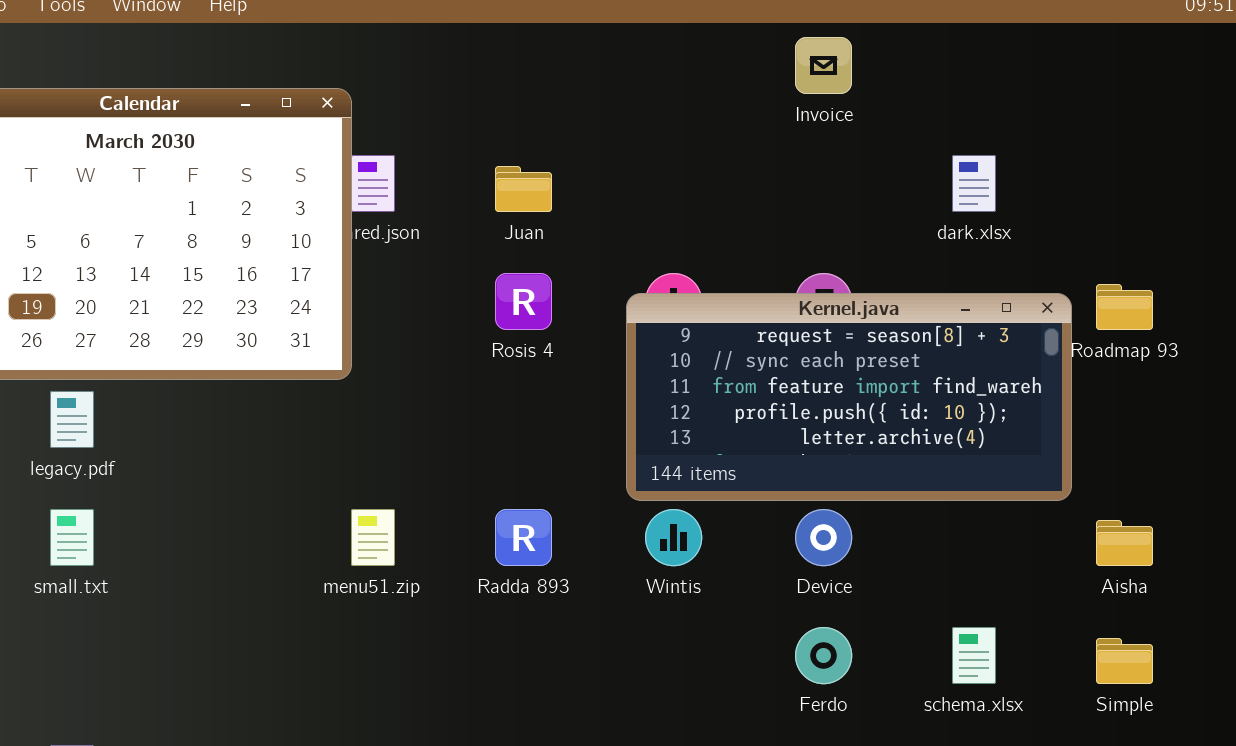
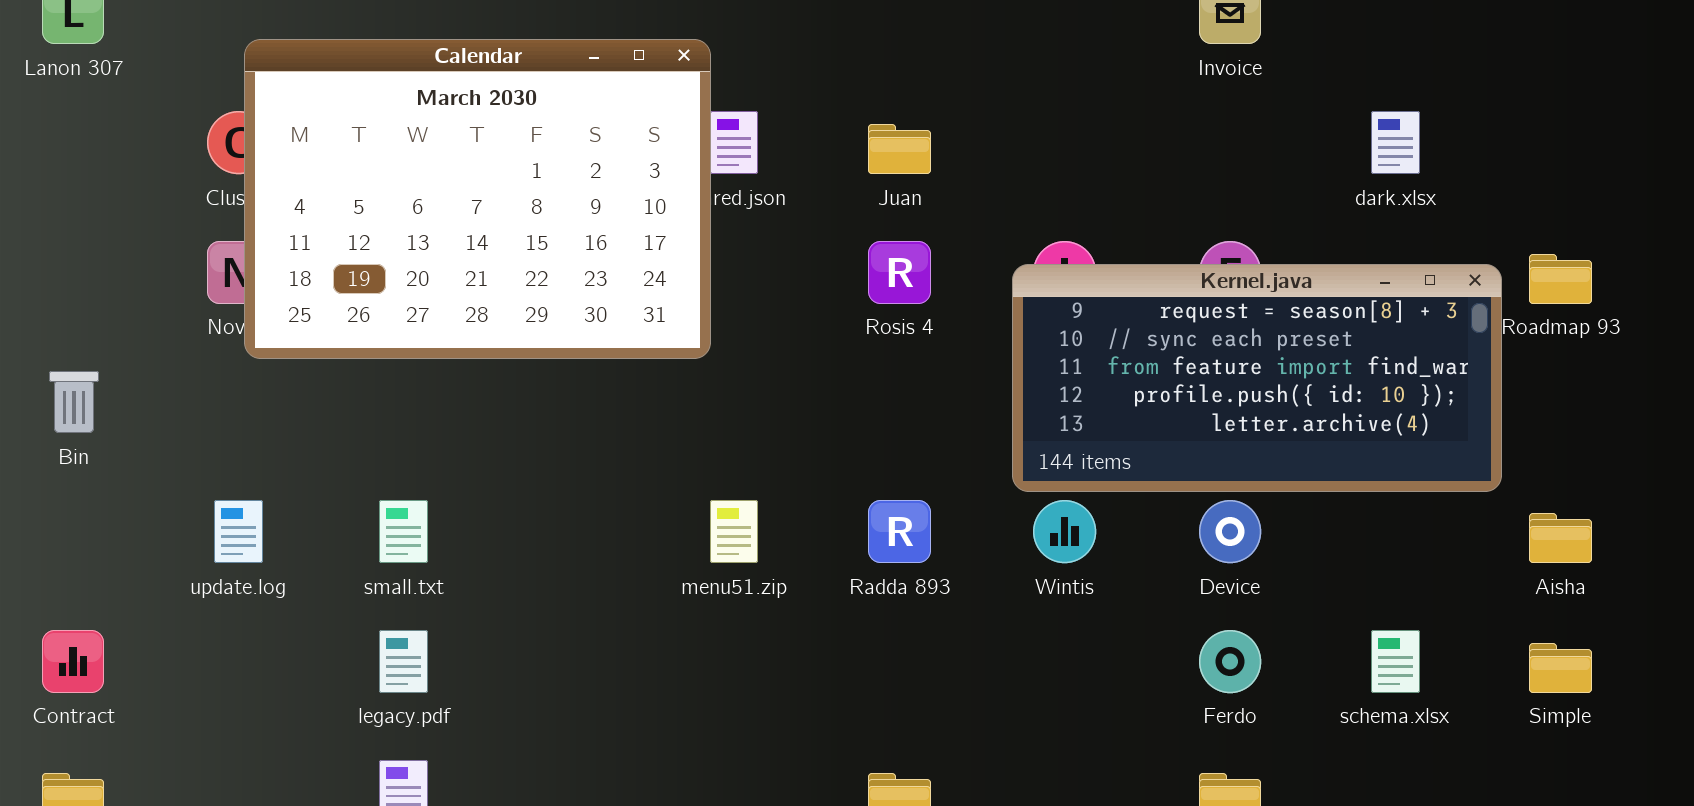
legacy.pdf: [50,391,94,448] -> [379,630,428,693], moved

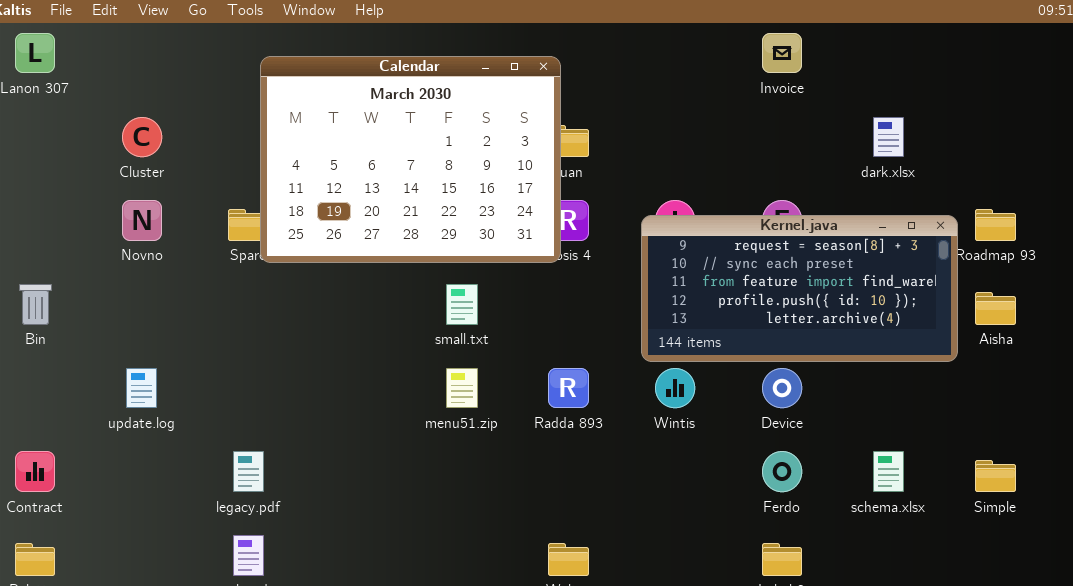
Calendar: [244,39,711,359] -> [260,56,561,263], moved
small.txt: [379,500,428,563] -> [446,284,478,325], moved
Aisha: [1529,513,1592,563] -> [975,292,1016,325], moved

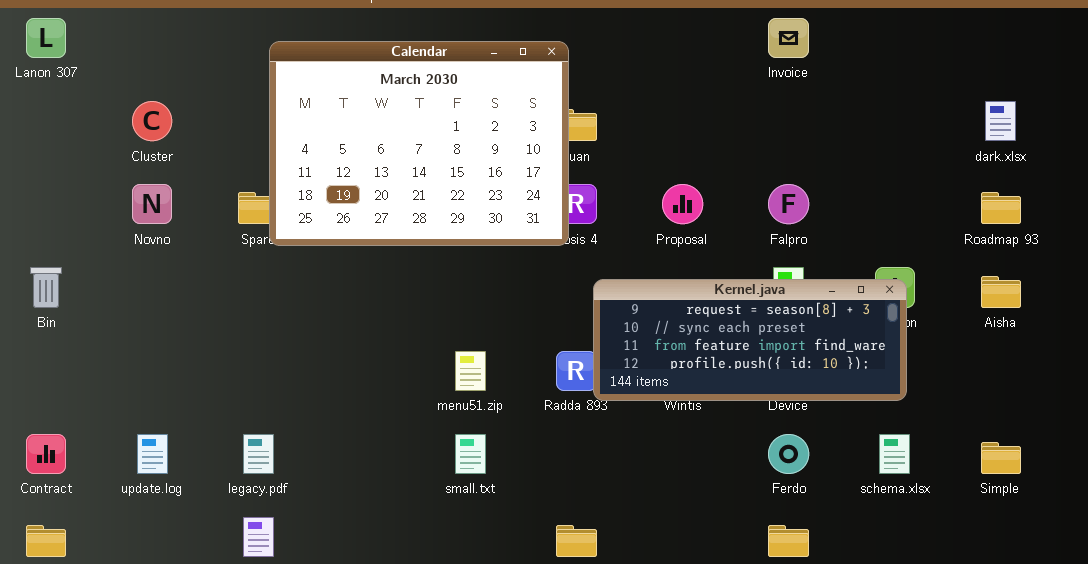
dark.xlsx: [873,117,904,157] -> [985,101,1016,141], moved
Kernel.java: [641,215,958,362] -> [593,279,907,401], moved, resized
small.txt: [446,284,478,325] -> [455,434,486,474], moved
update.log: [126,368,157,408] -> [137,434,168,474], moved

